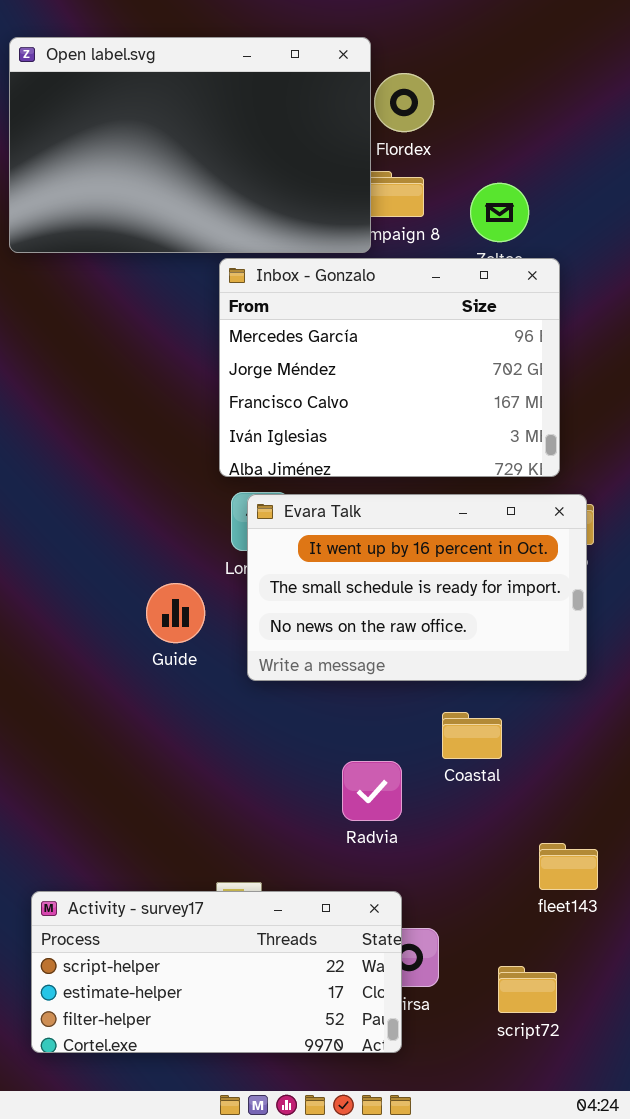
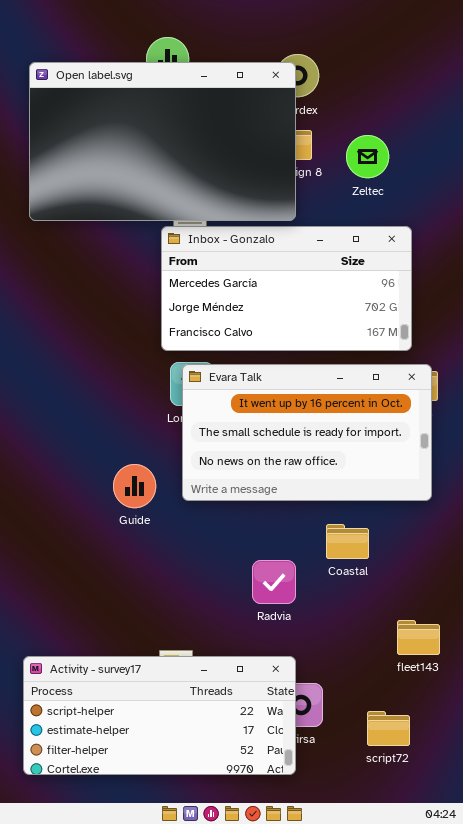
Open label.svg: [9,37,371,253] -> [29,62,296,221], moved
Inbox - Gonzalo: [219,258,560,477] -> [161,226,412,351], resized
Guide: [146,583,205,643] -> [113,464,156,508], moved

